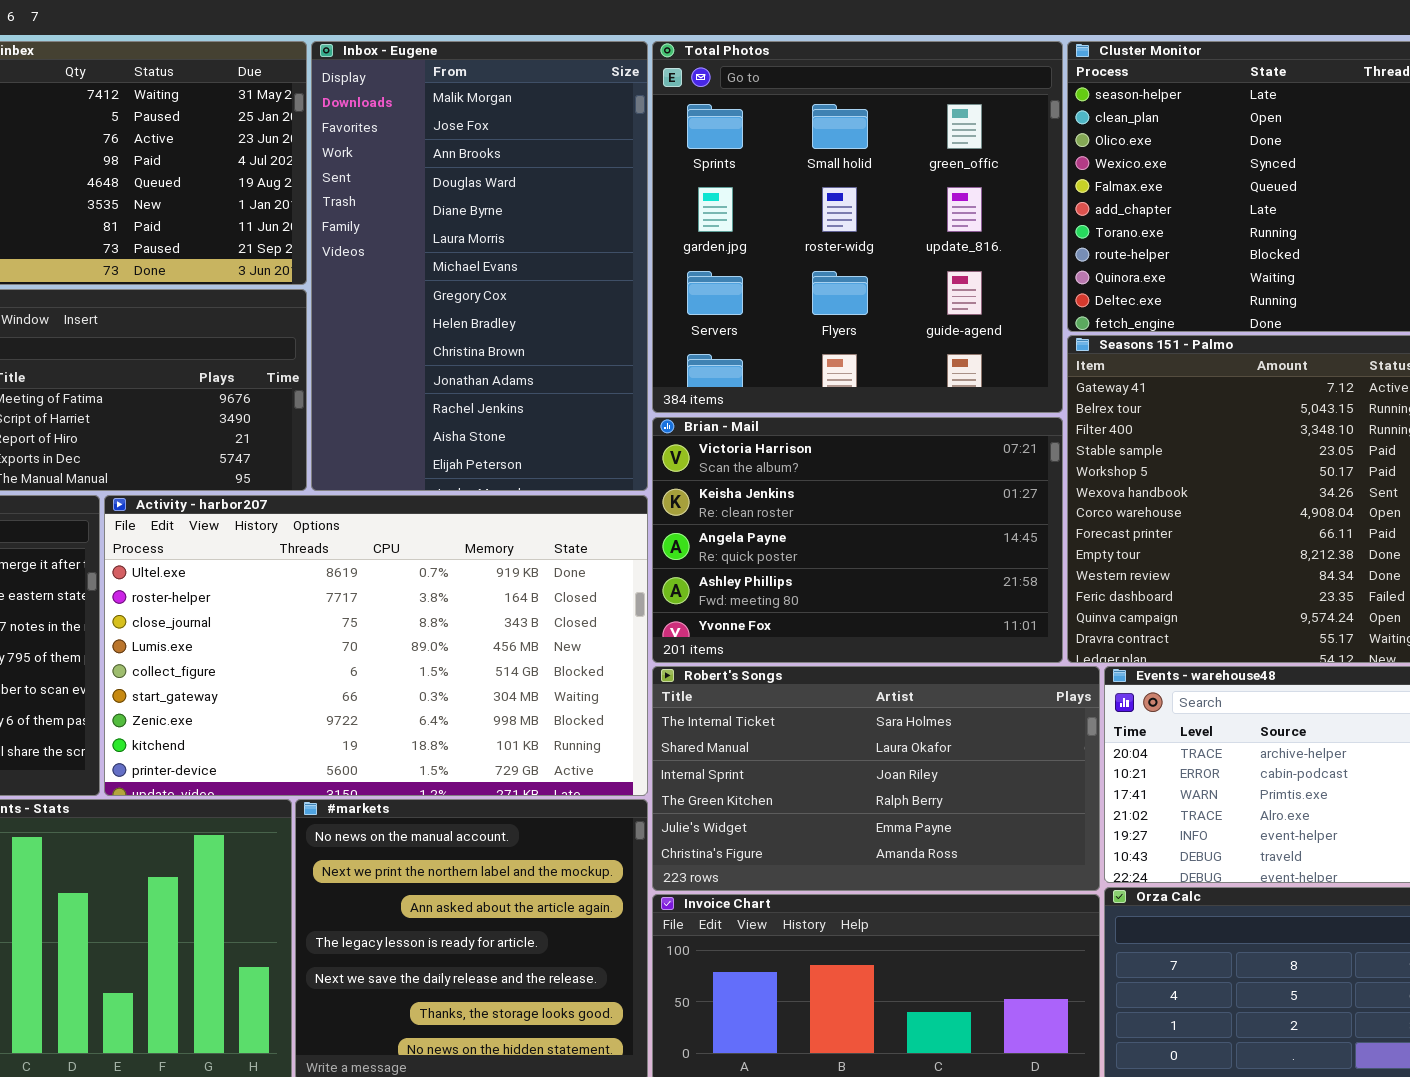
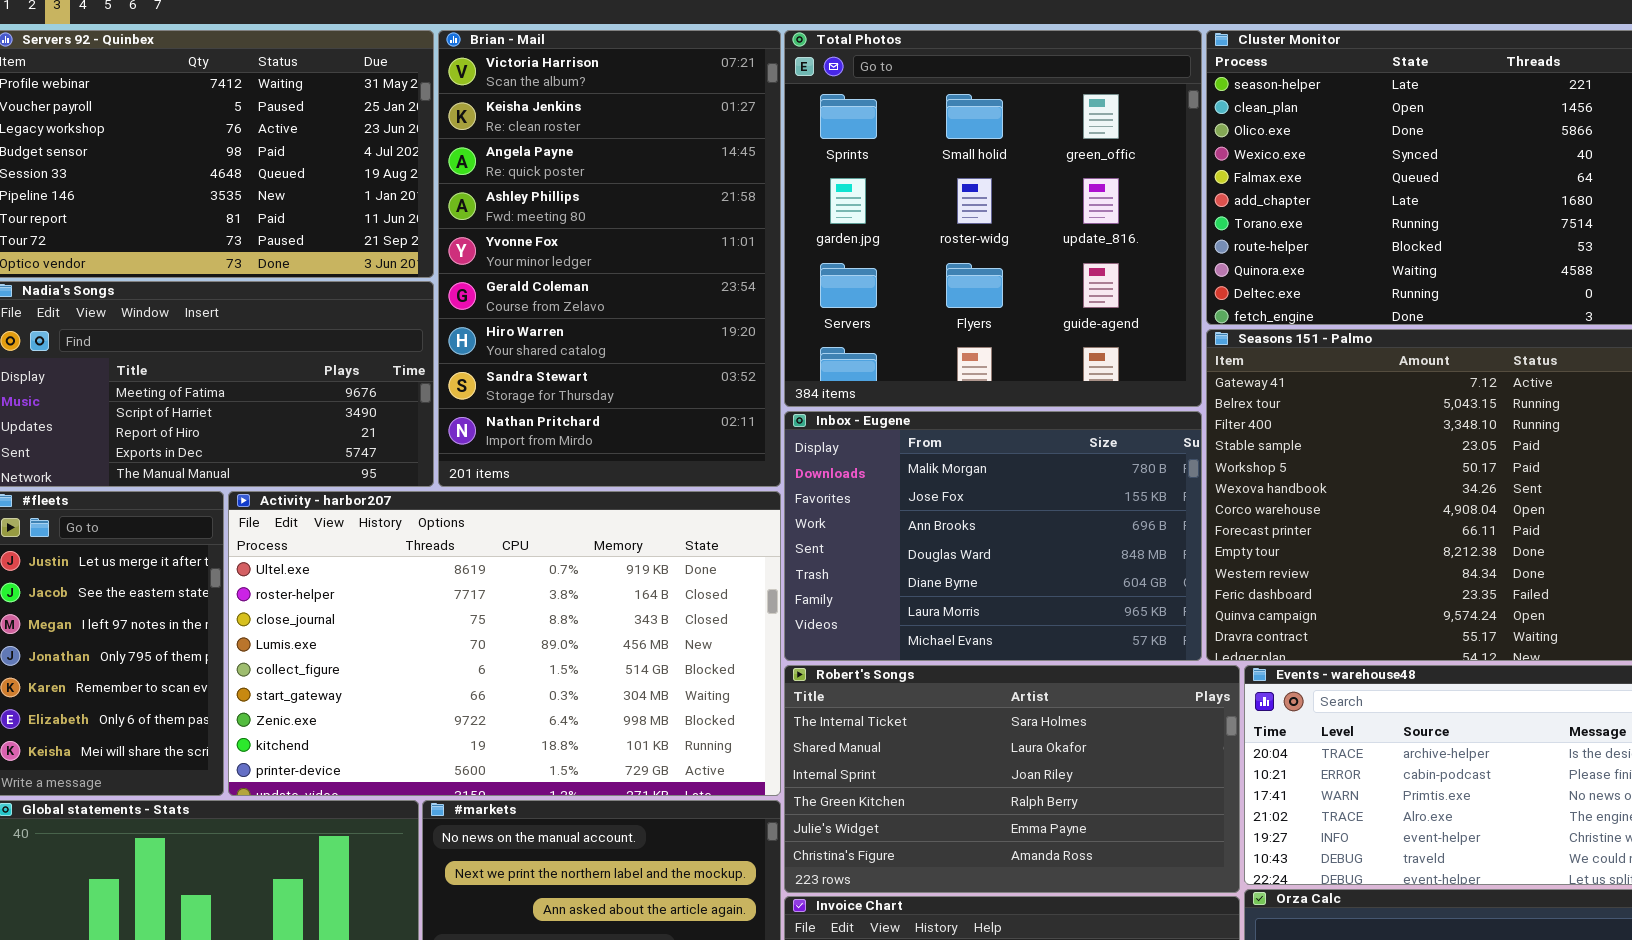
Inbox - Eugene: [311,41,648,491] -> [784,411,1202,661], moved, resized
Brian - Mail: [652,417,1063,663] -> [438,30,781,487], moved, resized

